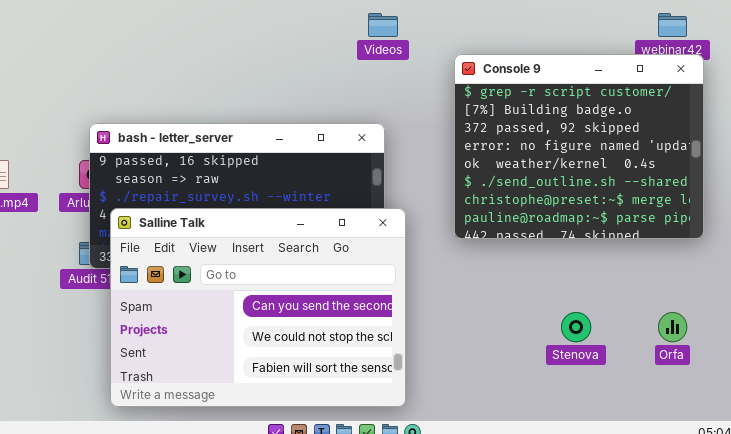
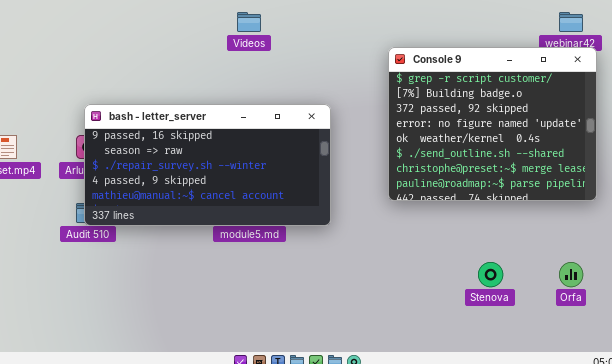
Videos: [368,13,398,37] -> [237,12,261,32], moved
Salline Talk: [110,208,406,407] -> none, closed

